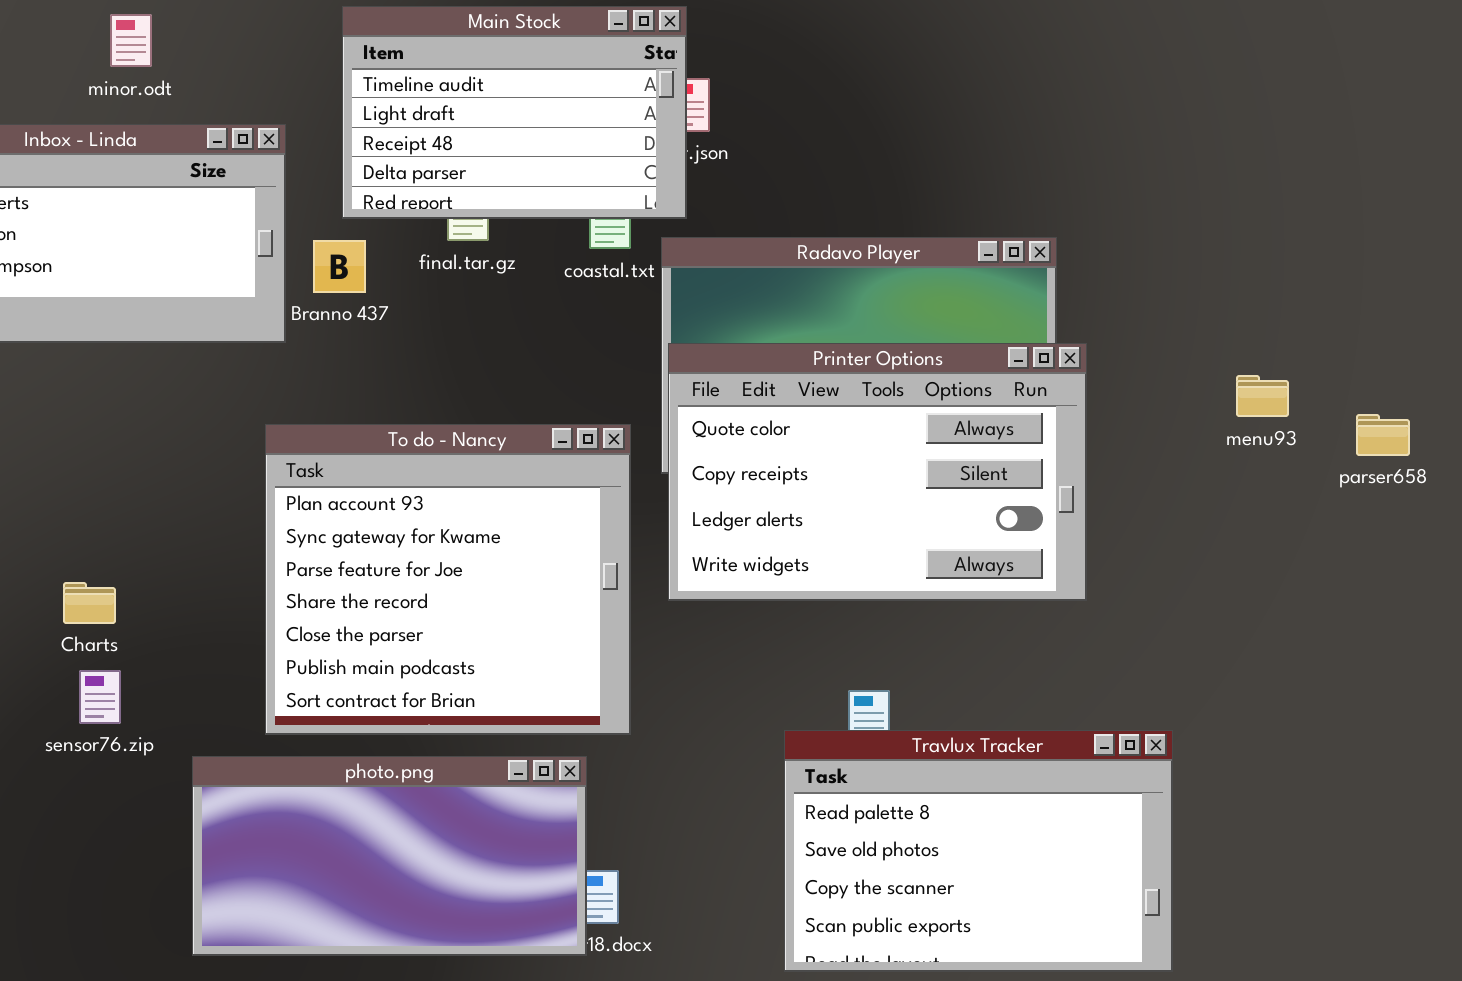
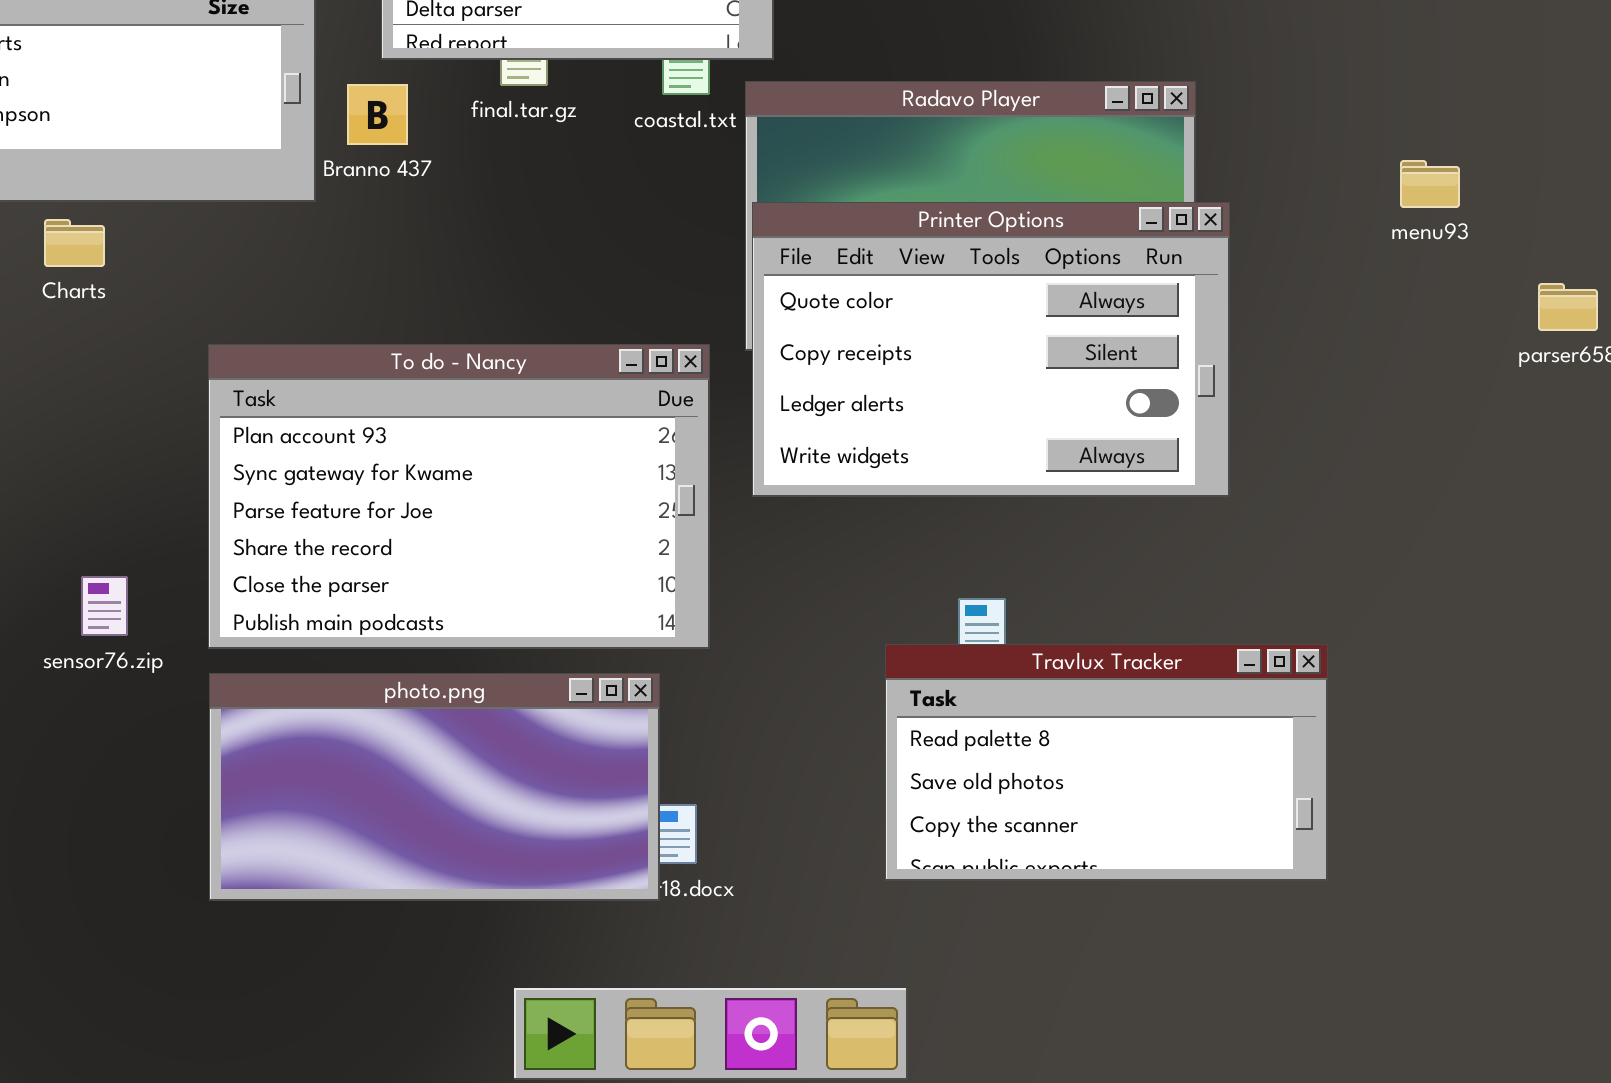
menu93: [1236,375,1289,417] -> [1400,160,1460,208], moved
To do - Nancy: [265,424,631,735] -> [208,344,710,649], resized
Charts: [63,582,116,624] -> [44,219,105,267], moved
Travlux Tracker: [784,730,1173,972] -> [885,644,1328,881], resized

